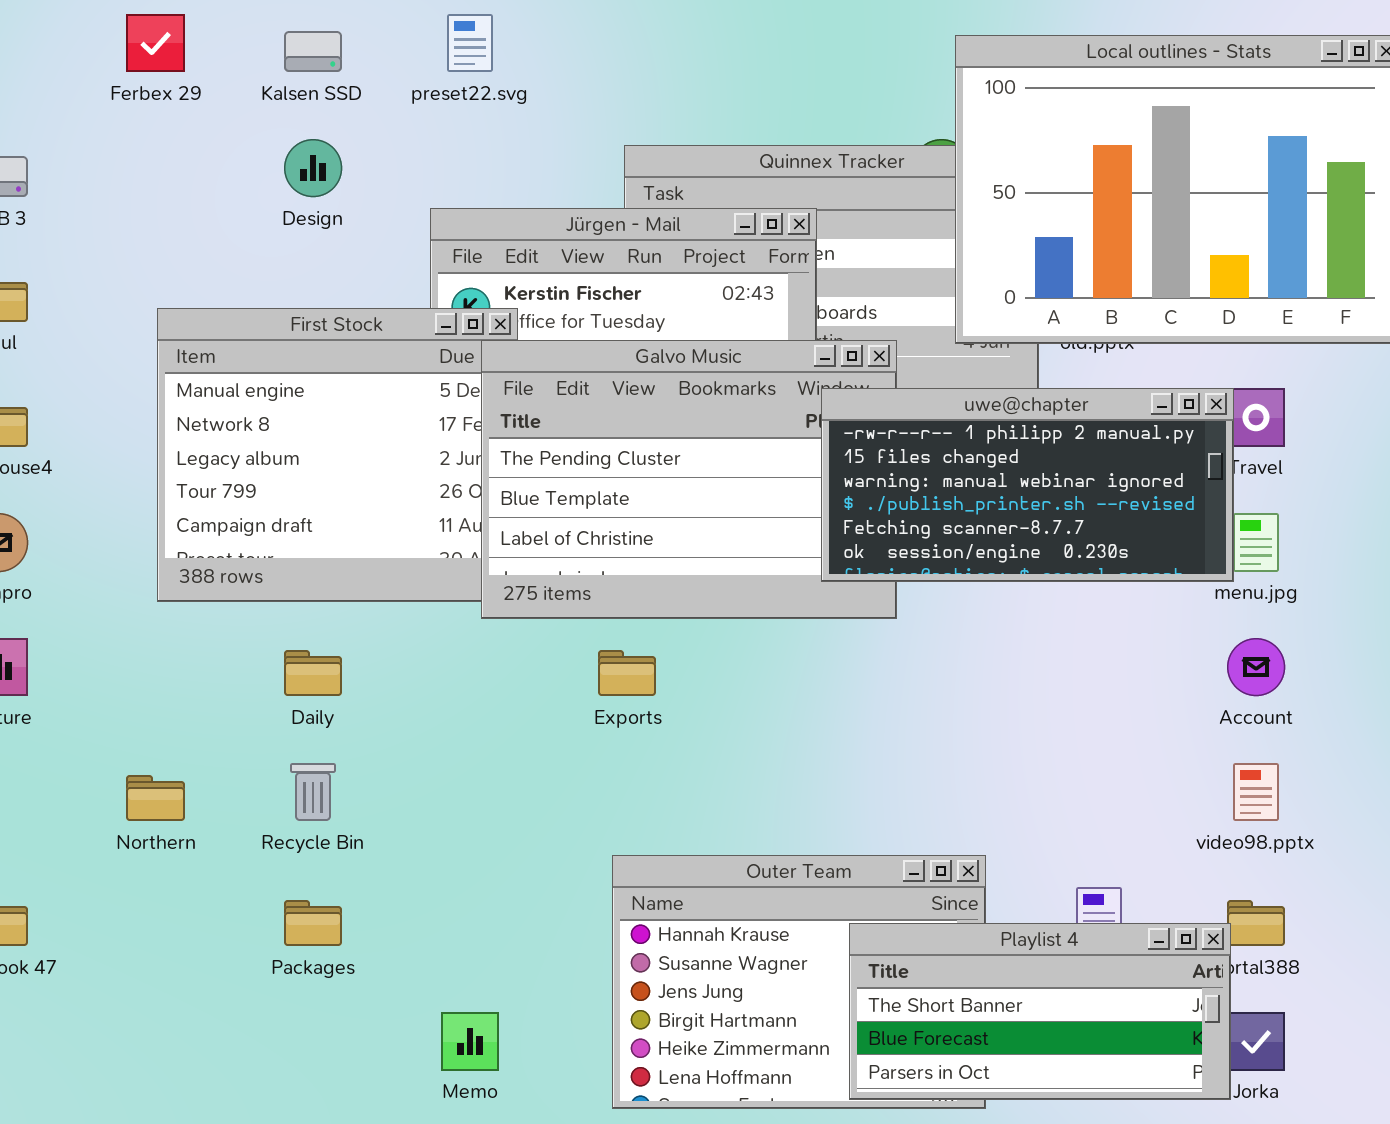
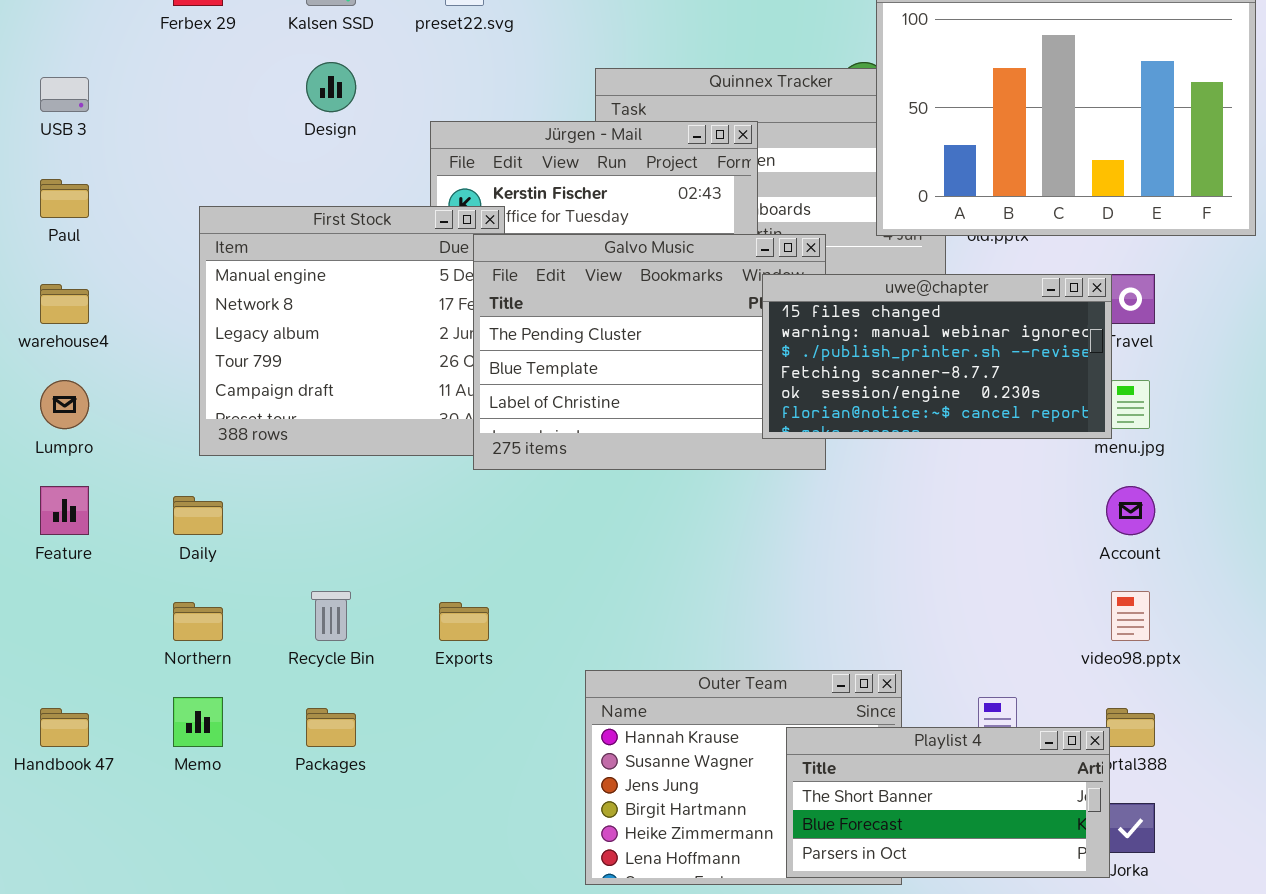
uwe@chapter: [821,388,1234,582] -> [762,274,1112,439], scrolled down 1 row
Daily: [284,650,342,696] -> [173,496,223,535], moved
Exports: [598,650,656,696] -> [439,602,489,641], moved
Memo: [441,1012,499,1071] -> [173,697,223,747], moved

